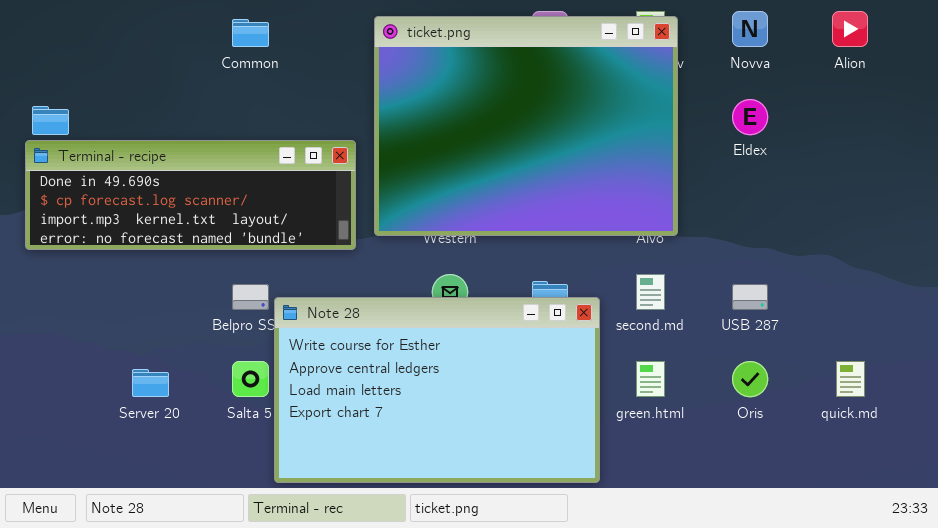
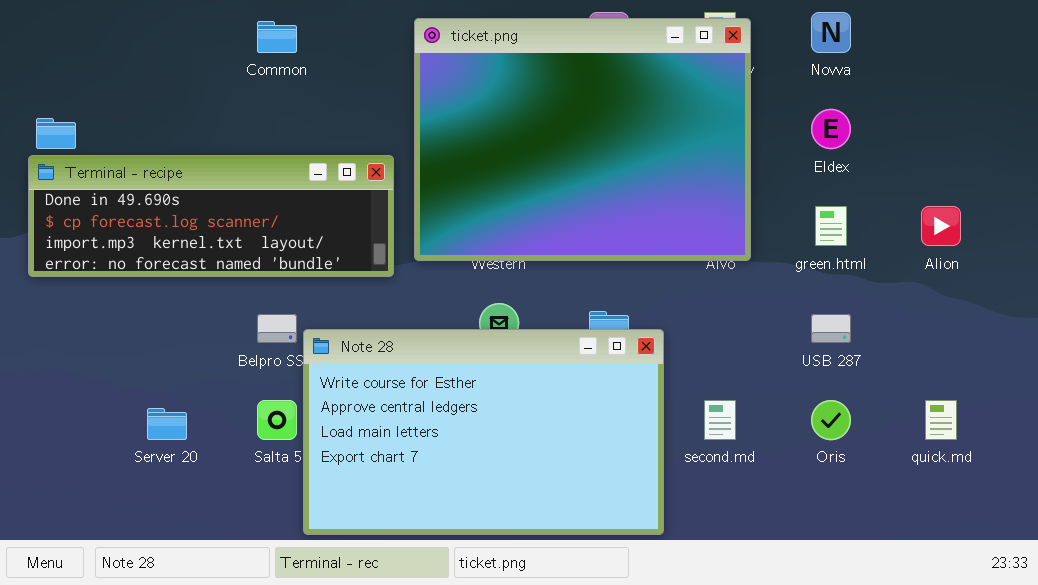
Alion: [832,11,868,47] -> [921,206,961,246], moved
second.md: [636,274,665,310] -> [704,400,736,440], moved
green.html: [636,361,665,397] -> [815,206,847,246], moved

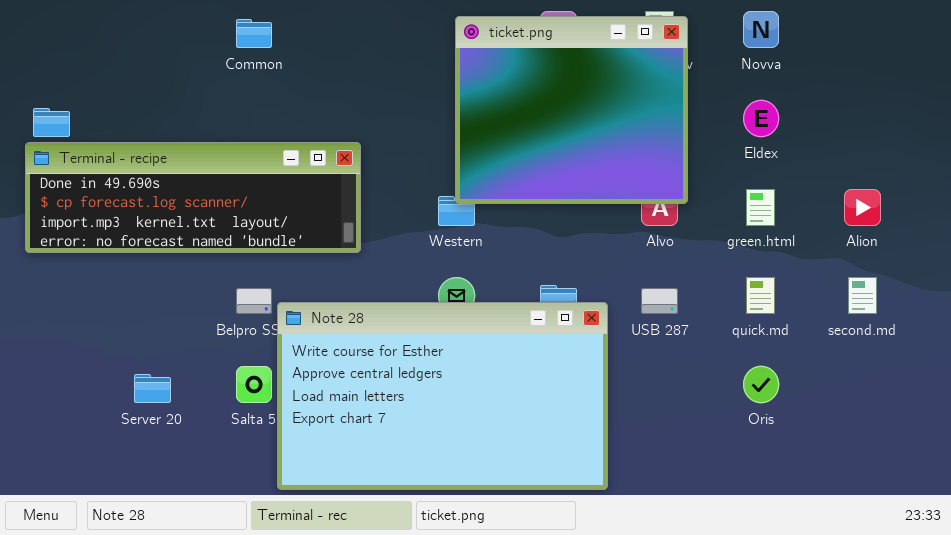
ticket.png: [414,18,751,261] -> [455,16,688,204], resized
USB 287: [811,314,851,343] -> [641,288,678,314], moved
second.md: [704,400,736,440] -> [848,277,877,314], moved
quick.md: [925,400,957,440] -> [746,277,775,314], moved

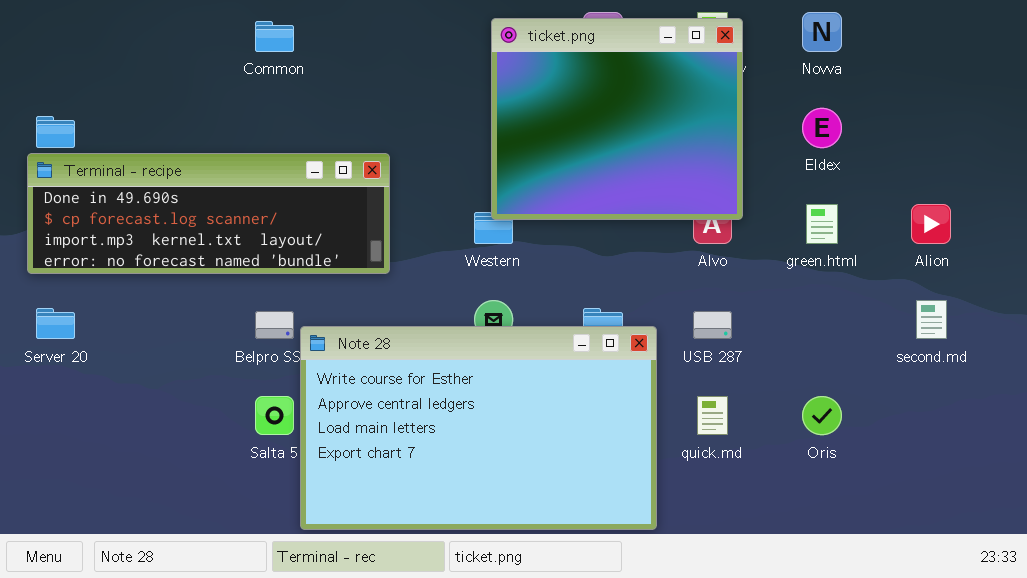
quick.md: [746,277,775,314] -> [697,396,728,435], moved
Server 20: [134,374,171,403] -> [36,308,75,339], moved

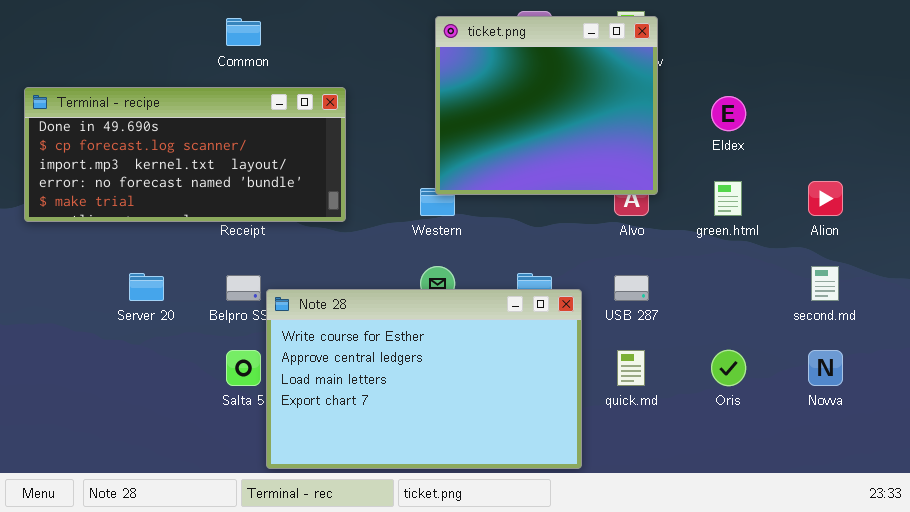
Novva: [802,12,842,52] -> [808,350,843,386], moved
Terminal - recipe: [27,153,390,274] -> [24,87,346,222], moved, resized
Server 20: [36,308,75,339] -> [129,273,164,301], moved

